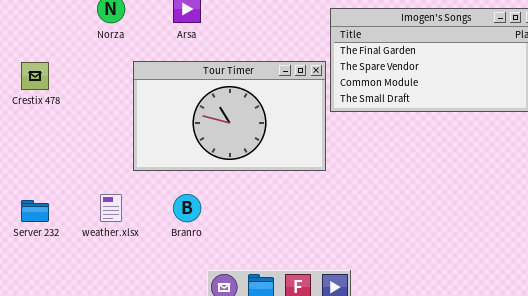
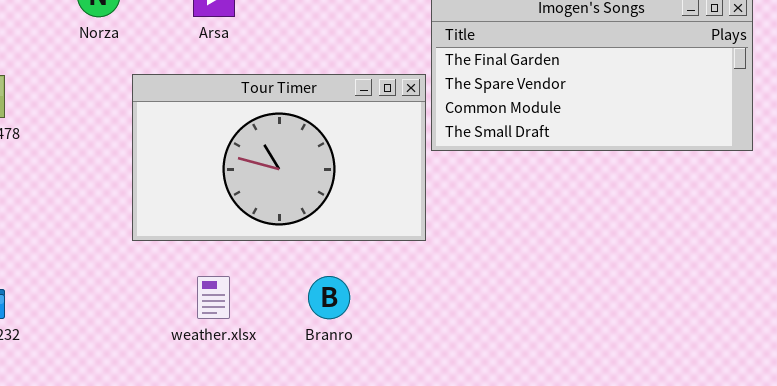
weather.xlsx: [100,194,122,222] -> [197,276,230,319], moved
Branro: [173,194,201,222] -> [308,276,350,319], moved

